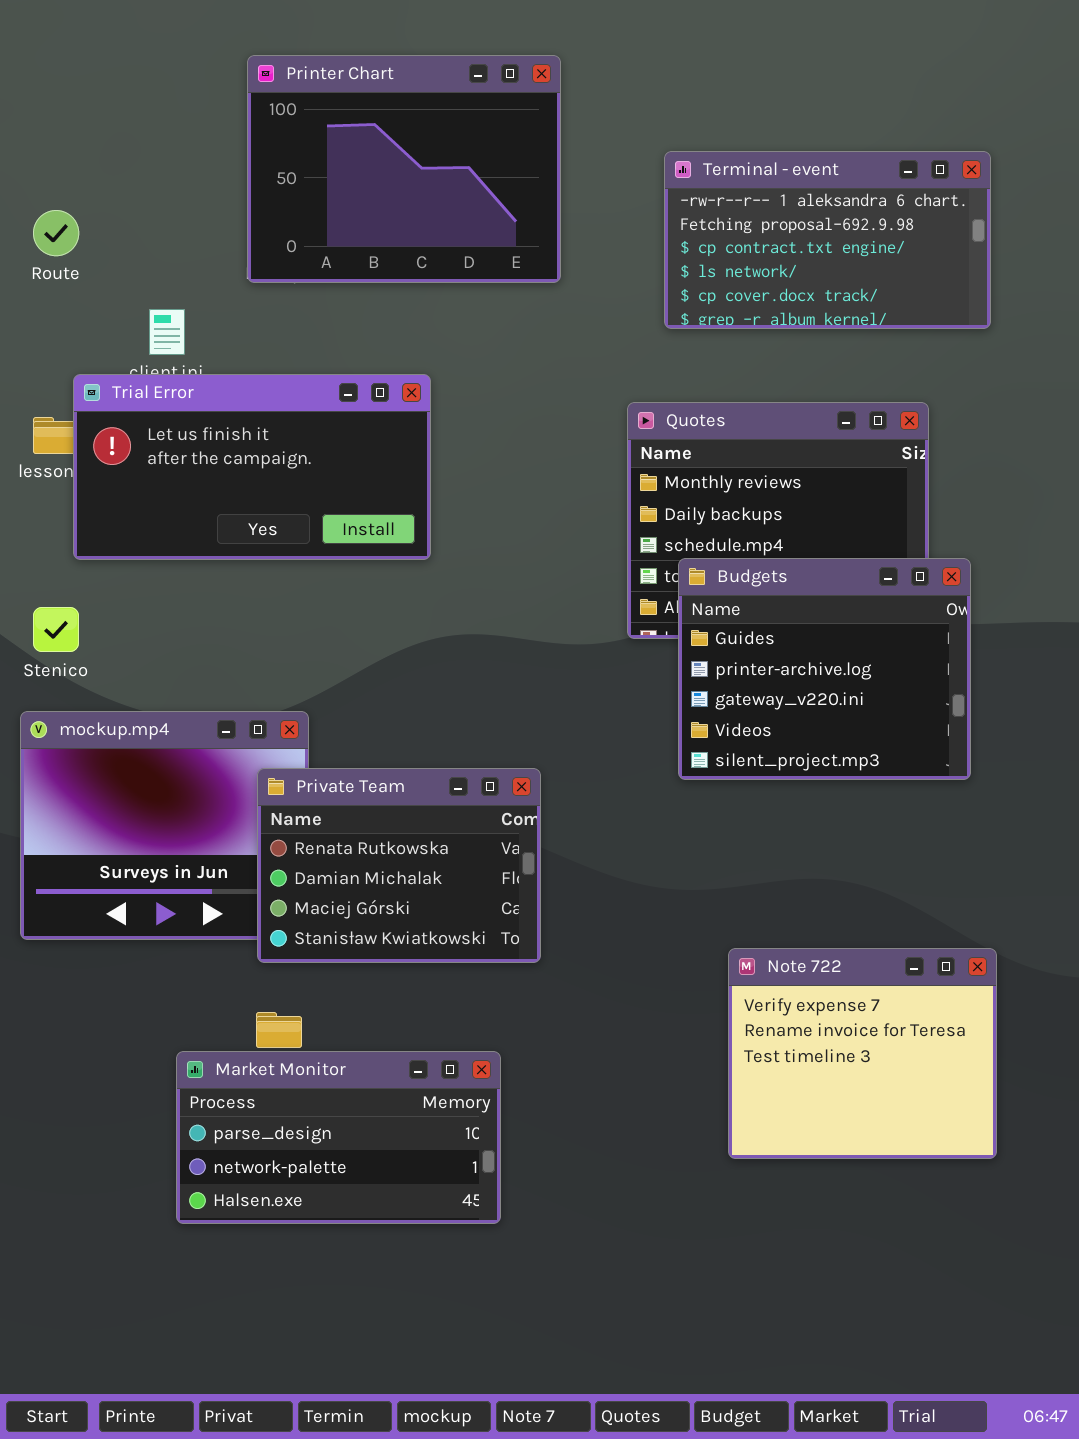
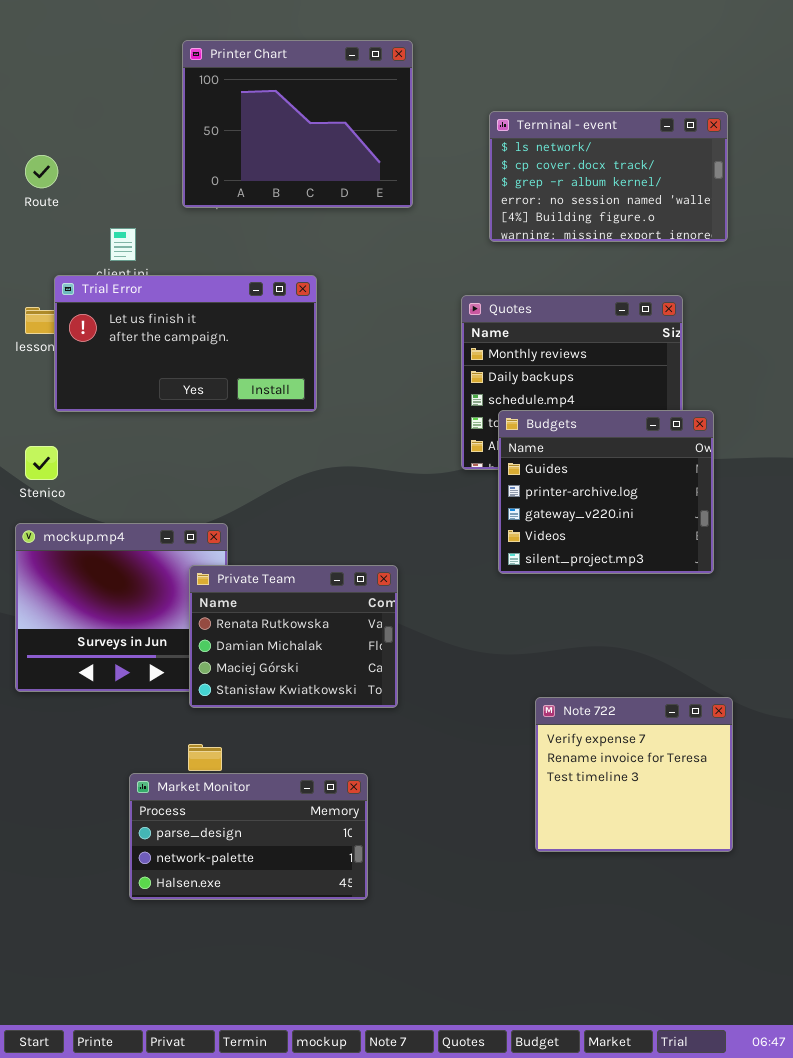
Terminal - event: [664,151,991,329] -> [489,111,728,242], scrolled down 3 rows

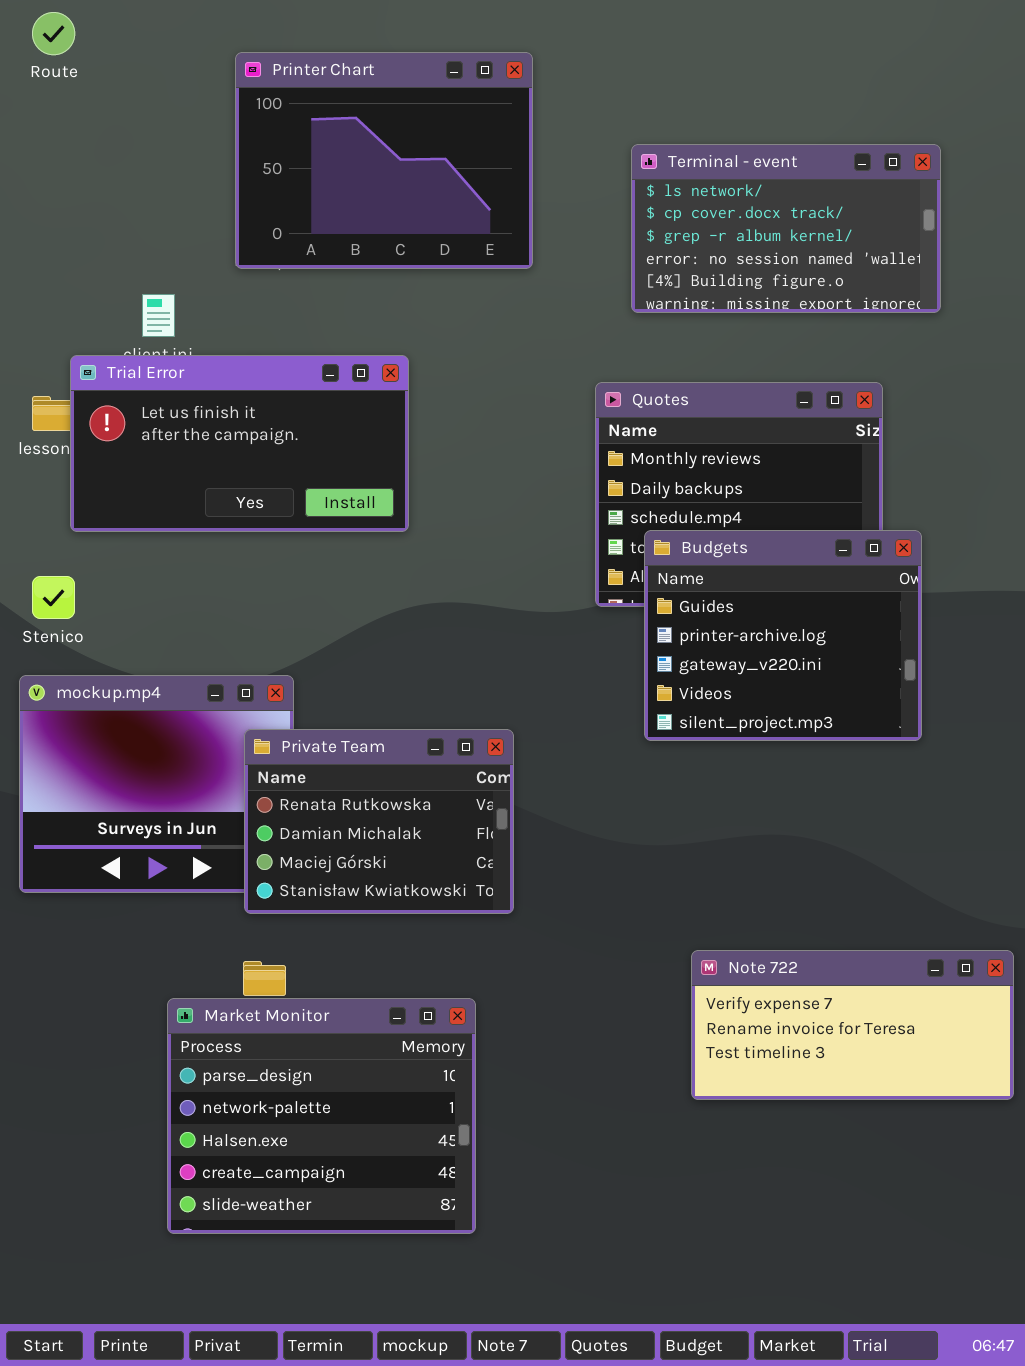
Route: [25,155,58,188] -> [32,12,75,55], moved
Note 722: [535,697,733,852] -> [691,950,1014,1100], resized
Market Monitor: [129,773,368,900] -> [167,998,476,1234], resized

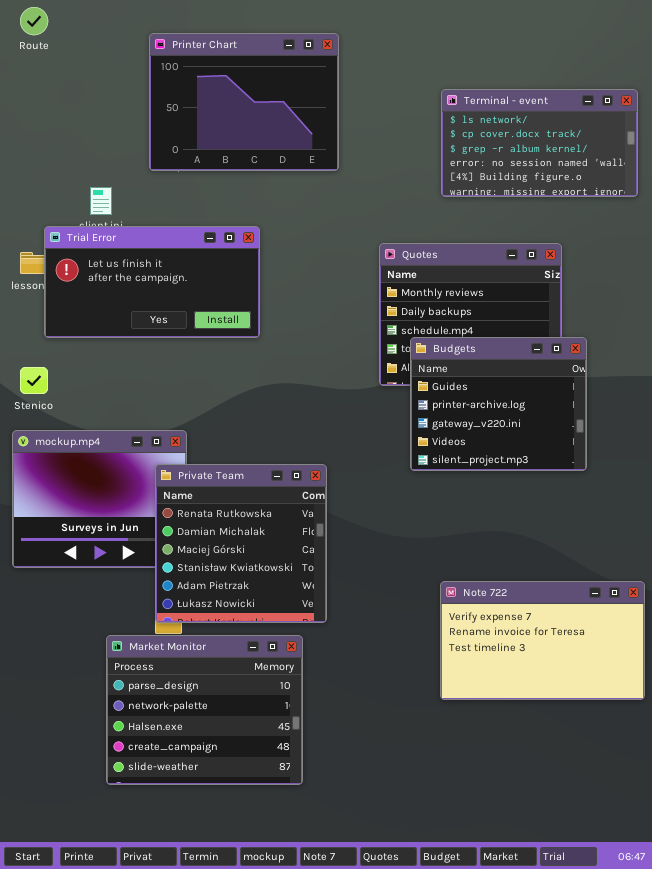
Terminal - event: [631,144,941,313] -> [441,89,638,197], moved
Private Team: [244,729,514,914] -> [155,464,327,623], resized
Note 722: [691,950,1014,1100] -> [440,581,645,700], resized

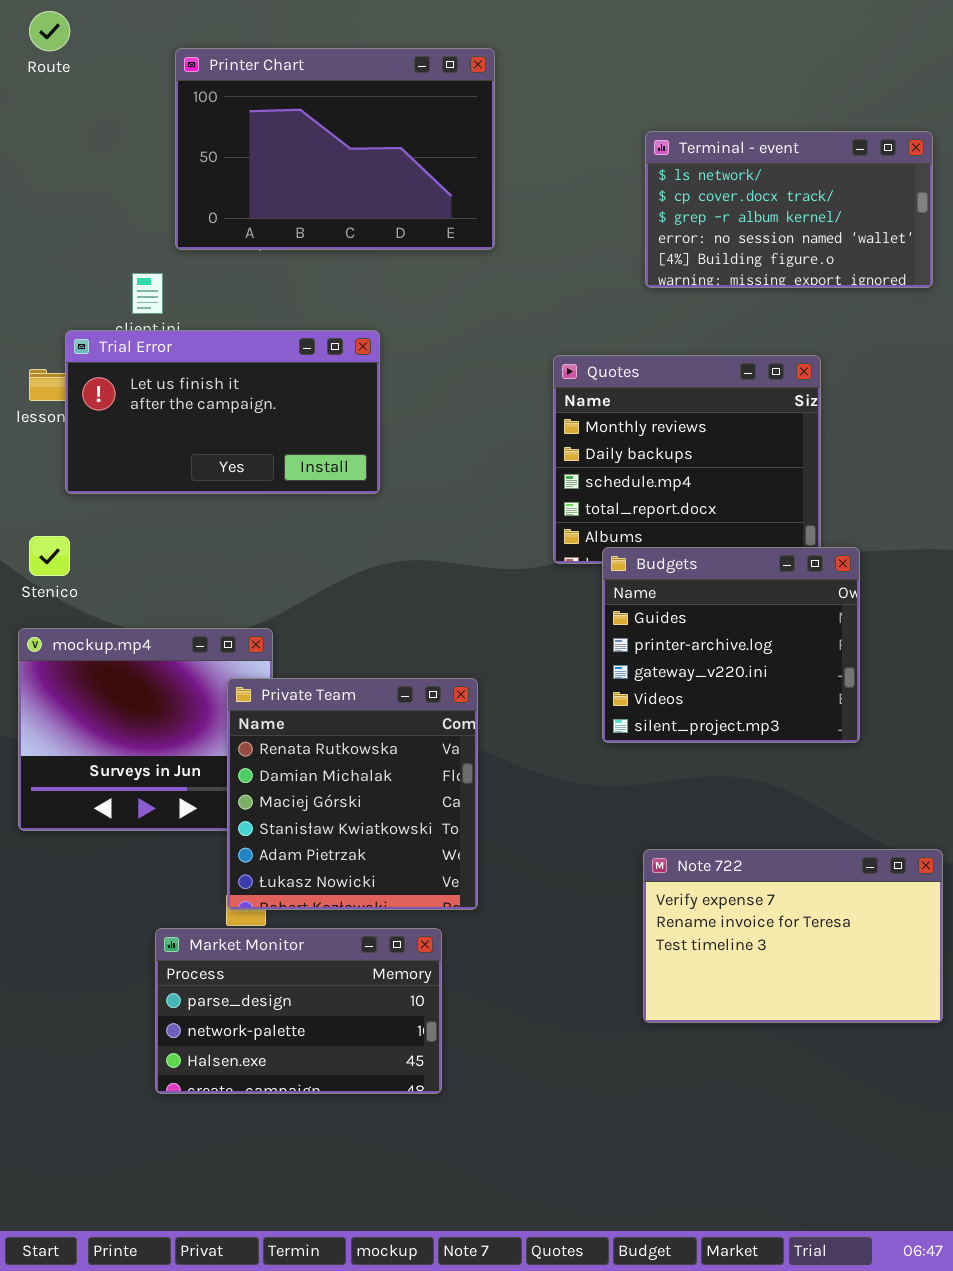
Printer Chart: [149,33,339,171] -> [175,48,495,250], resized
Budgets: [410,337,587,471] -> [602,547,860,743], moved
Market Monitor: [106,635,303,785] -> [155,928,442,1094], resized

